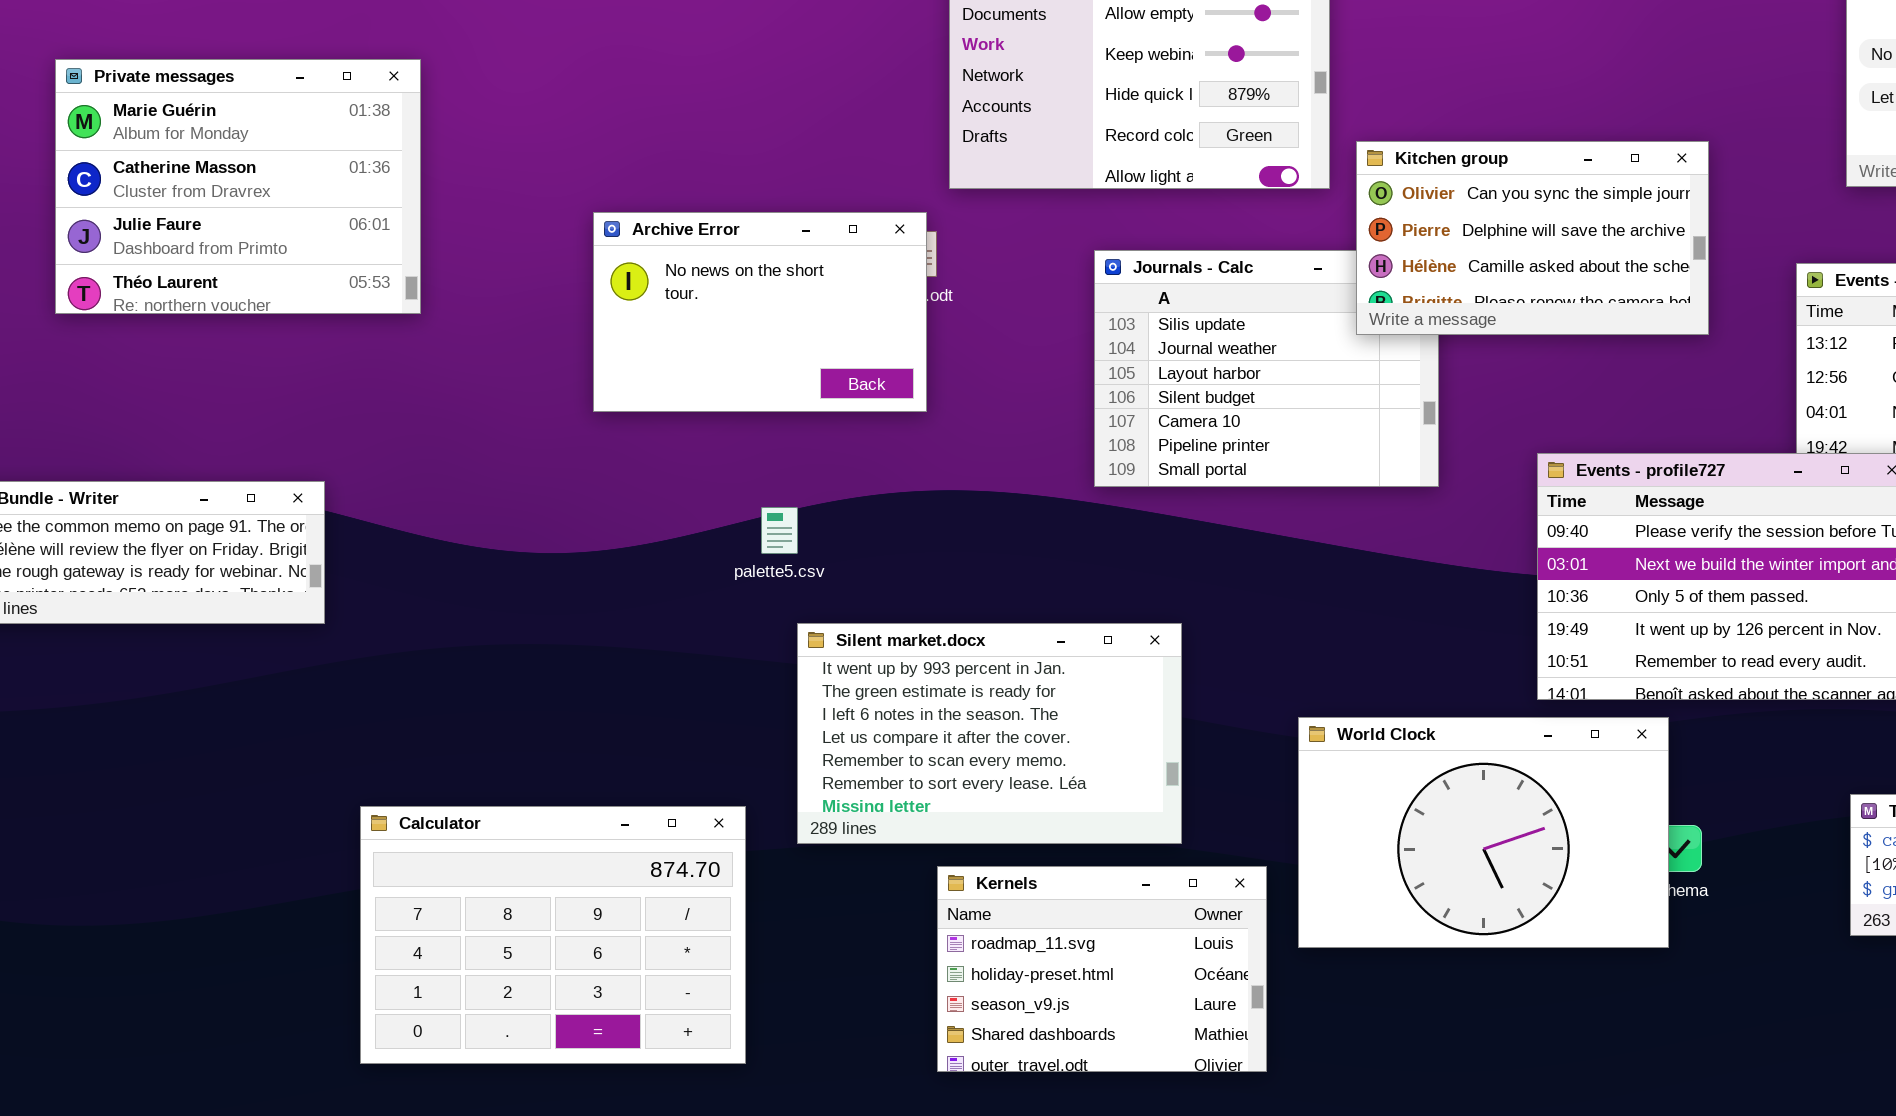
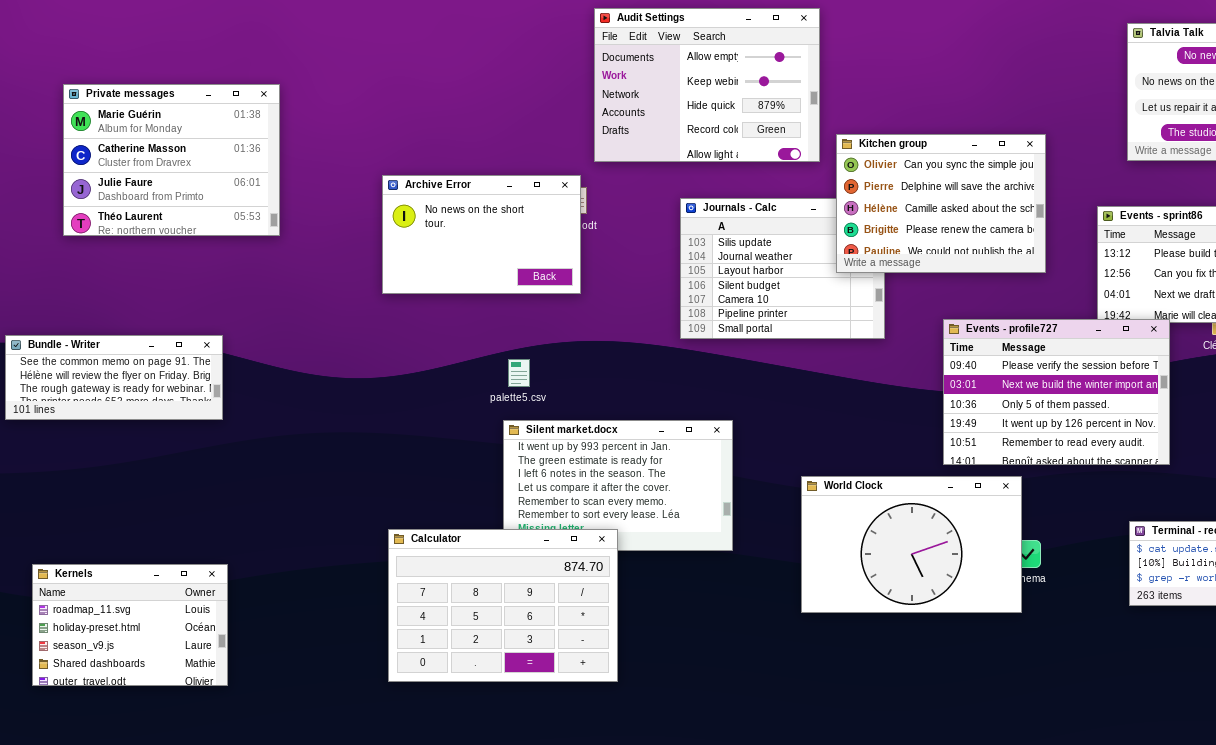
Kitchen group: [1356,141,1709,335] -> [836,134,1046,273], resized
palette5.csv: [761,507,798,554] -> [508,359,530,387], moved
Calculator: [360,806,746,1064] -> [388,529,618,682], moved
Kernels: [937,866,1267,1072] -> [32,564,228,686], moved

